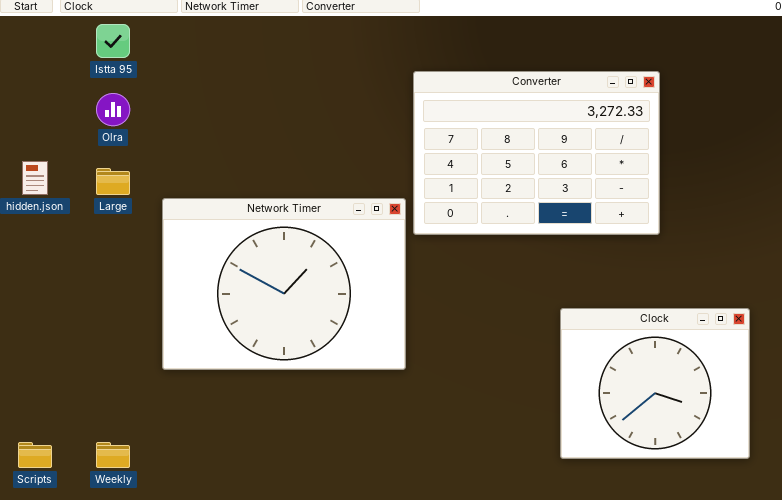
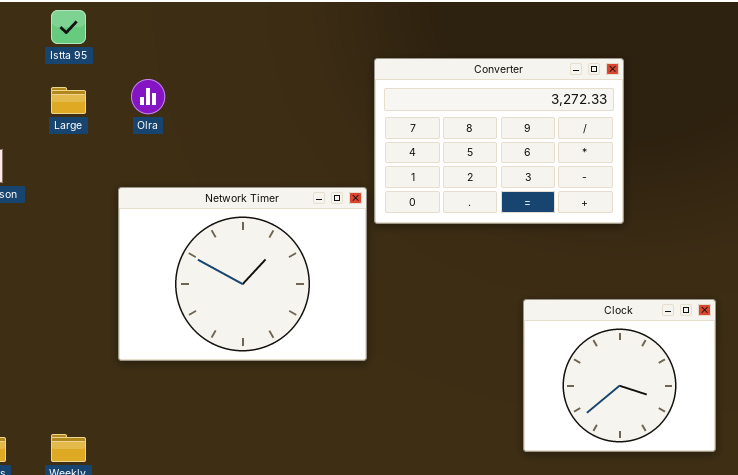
Olra: [96,93,130,126] -> [131,79,165,114], moved
Large: [96,168,130,195] -> [51,87,86,114], moved

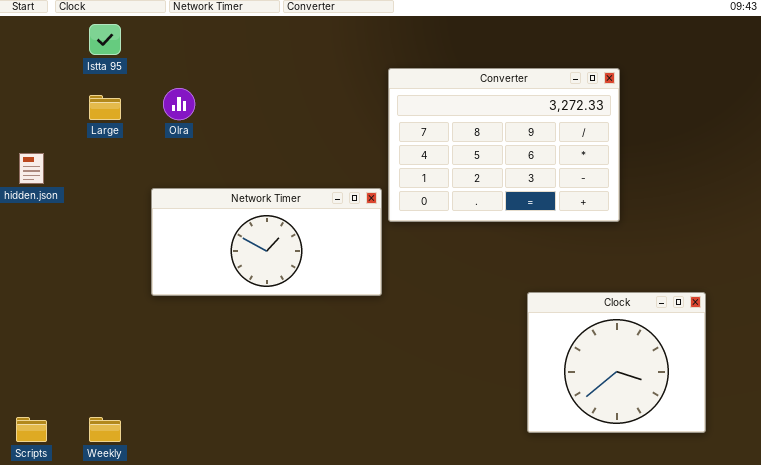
Network Timer: [118,187,367,361] -> [151,188,382,296], resized

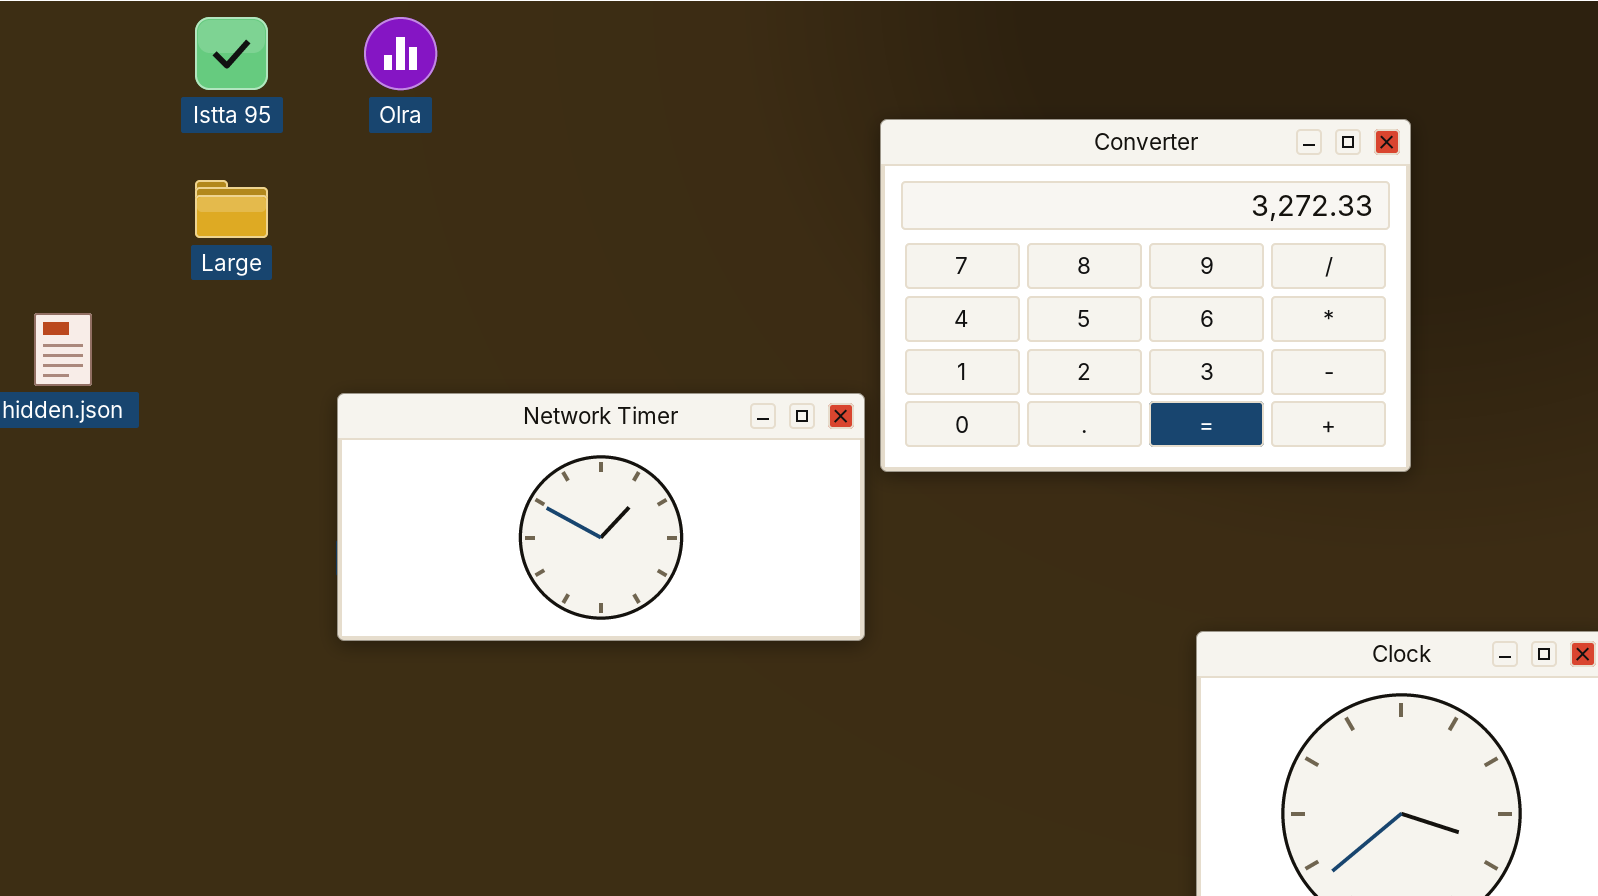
Olra: [163,88,195,120] -> [364,17,437,90], moved

